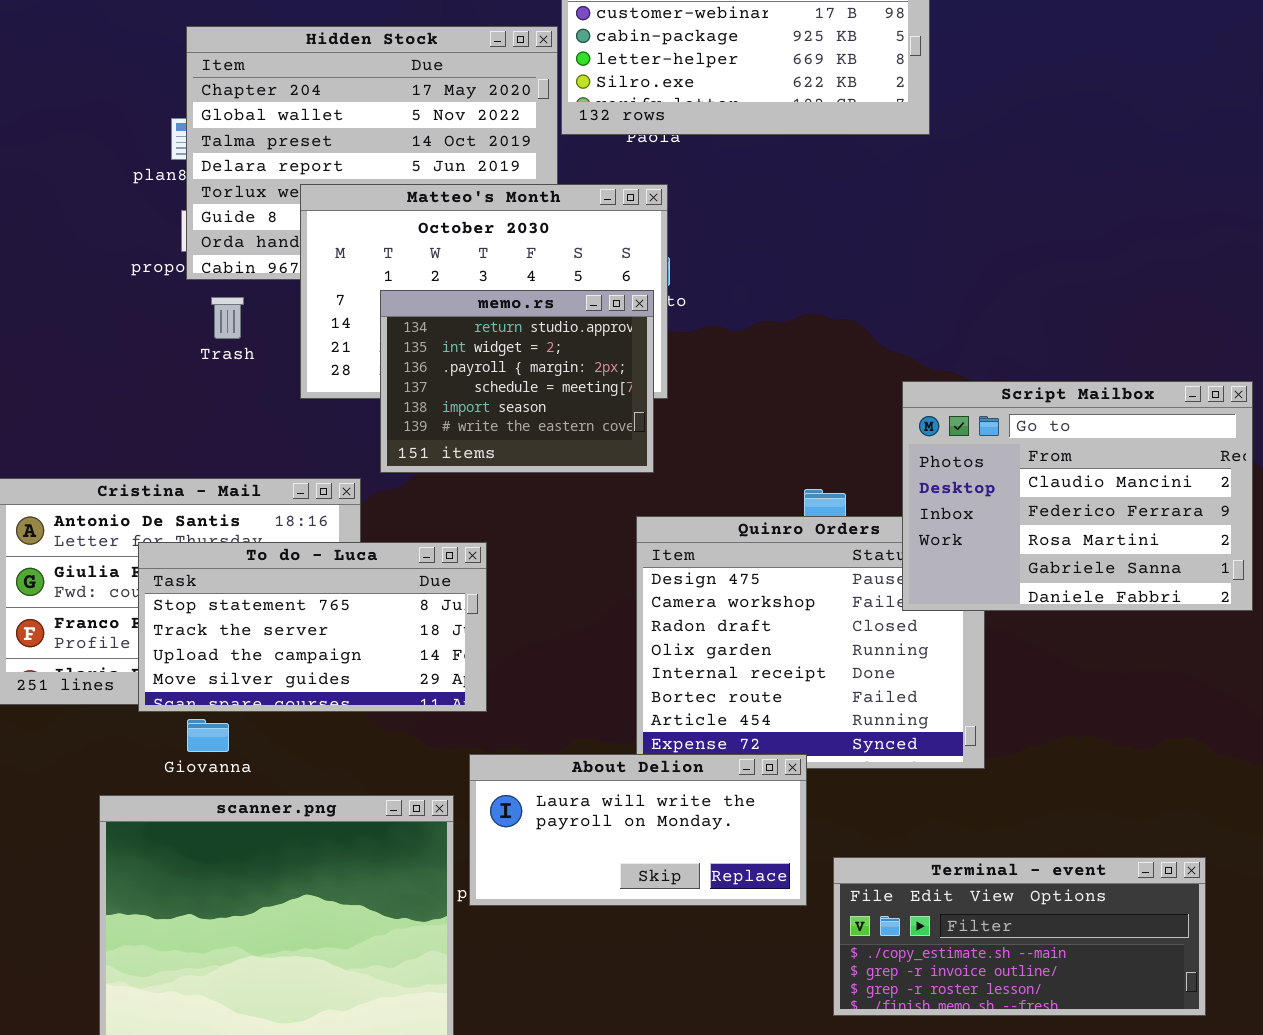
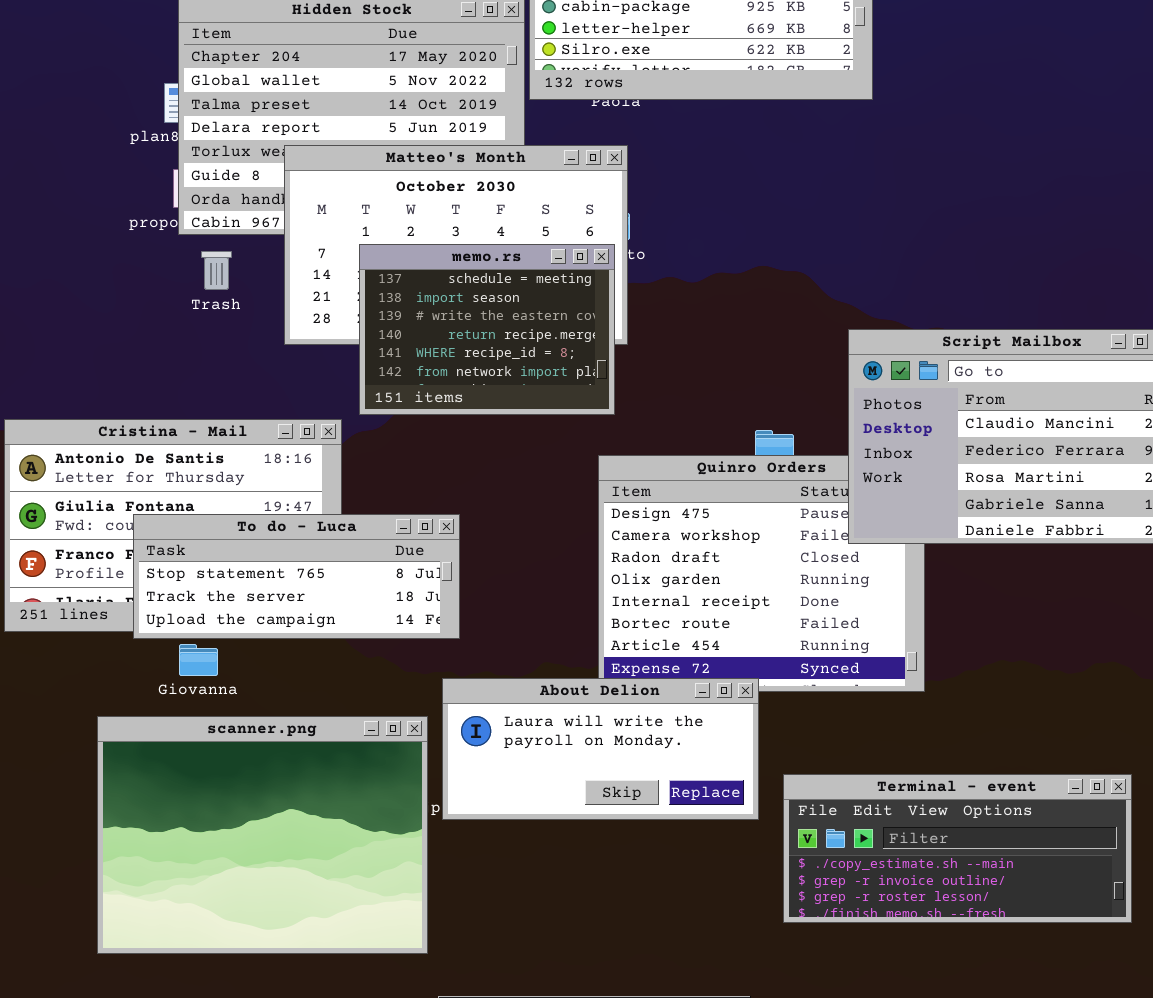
memo.rs: [380,290,654,473] -> [359,244,615,415], scrolled down 3 rows
To do - Luca: [138,542,487,712] -> [133,514,460,639], resized

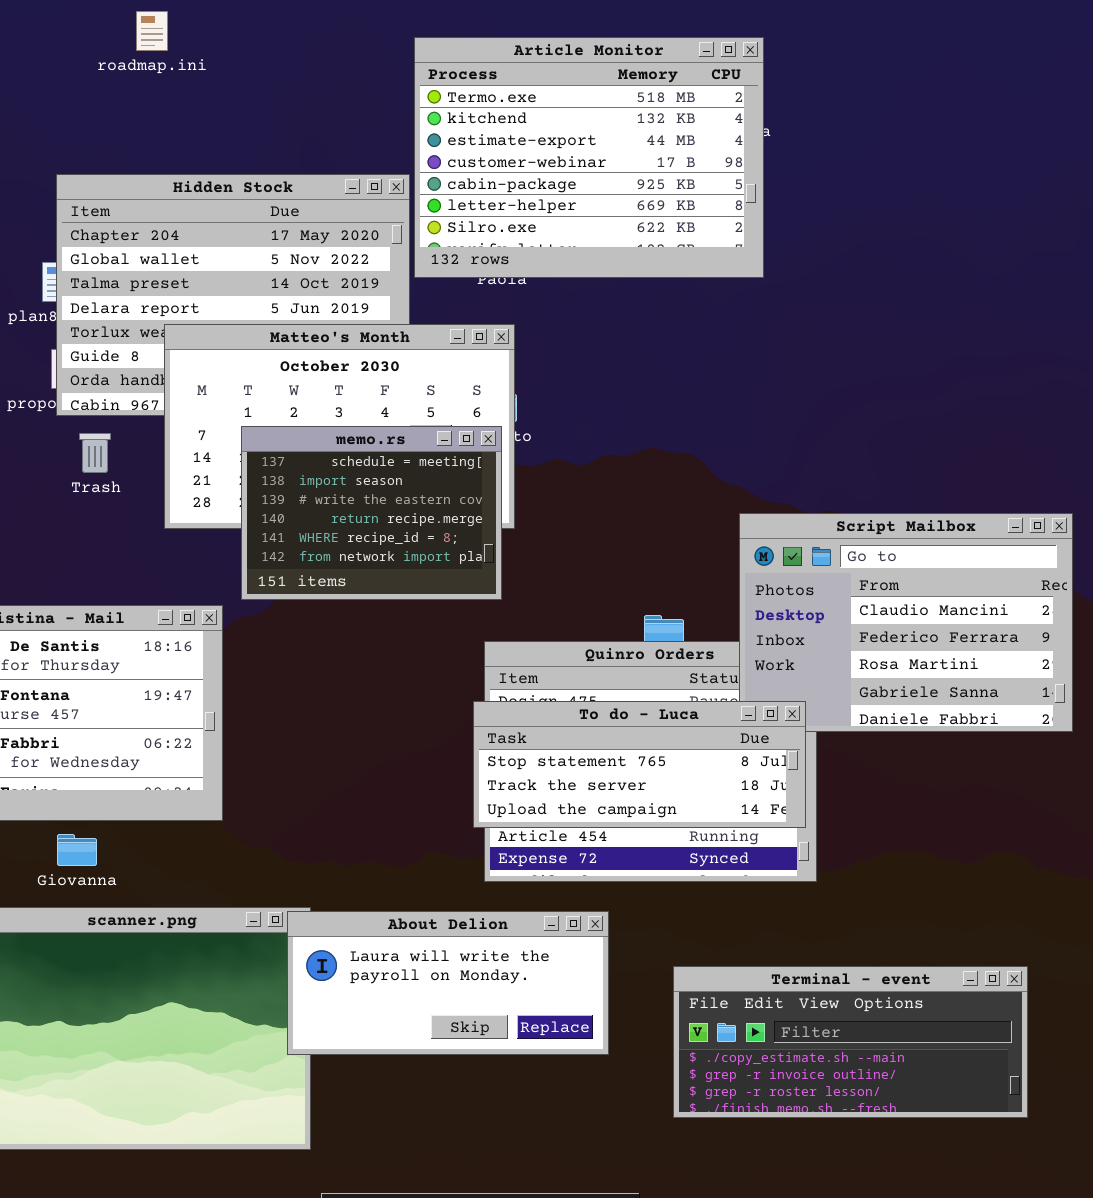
To do - Luca: [133,514,460,639] -> [473,701,806,828], moved
About Delion: [442,678,759,820] -> [287,911,609,1055], moved

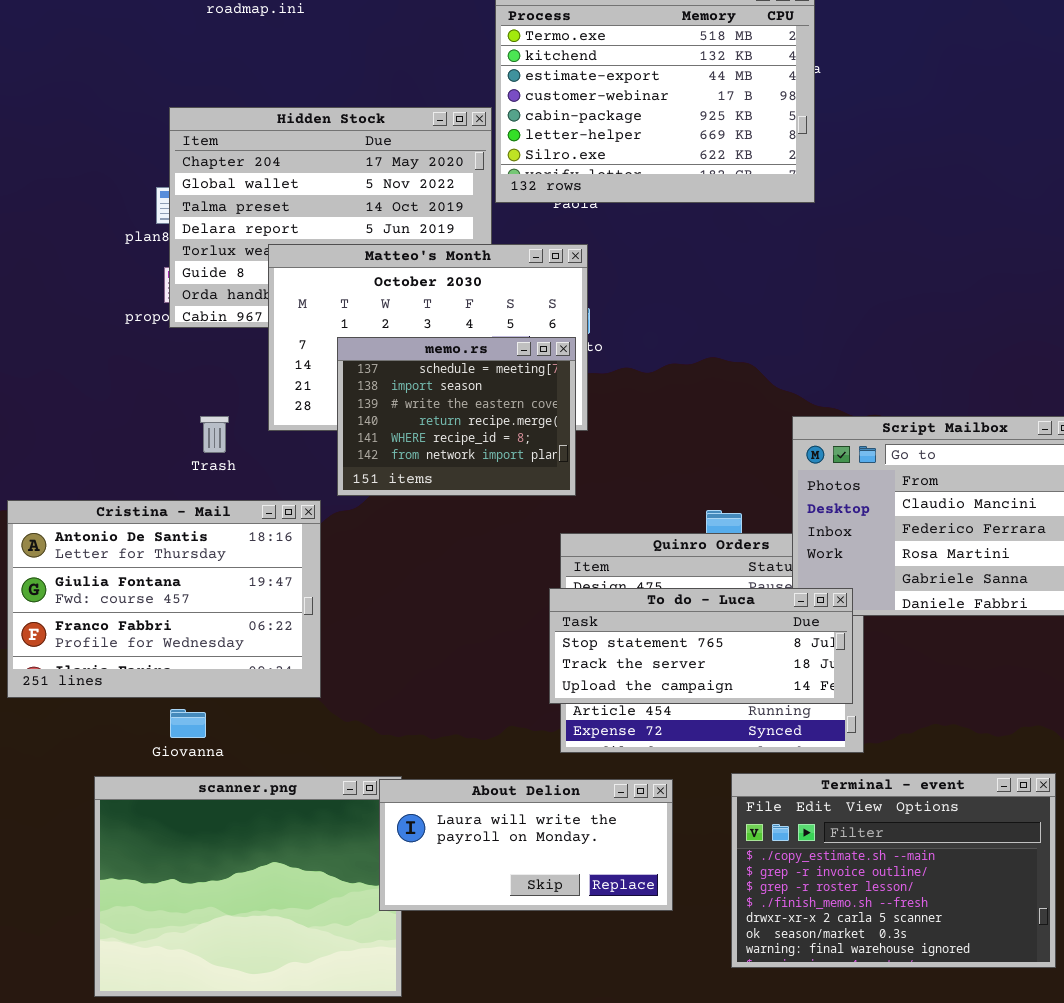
Trash: [79,433,111,473] -> [200,416,229,453], moved
Terminal - event: [673,966,1028,1118] -> [731,773,1056,968], resized

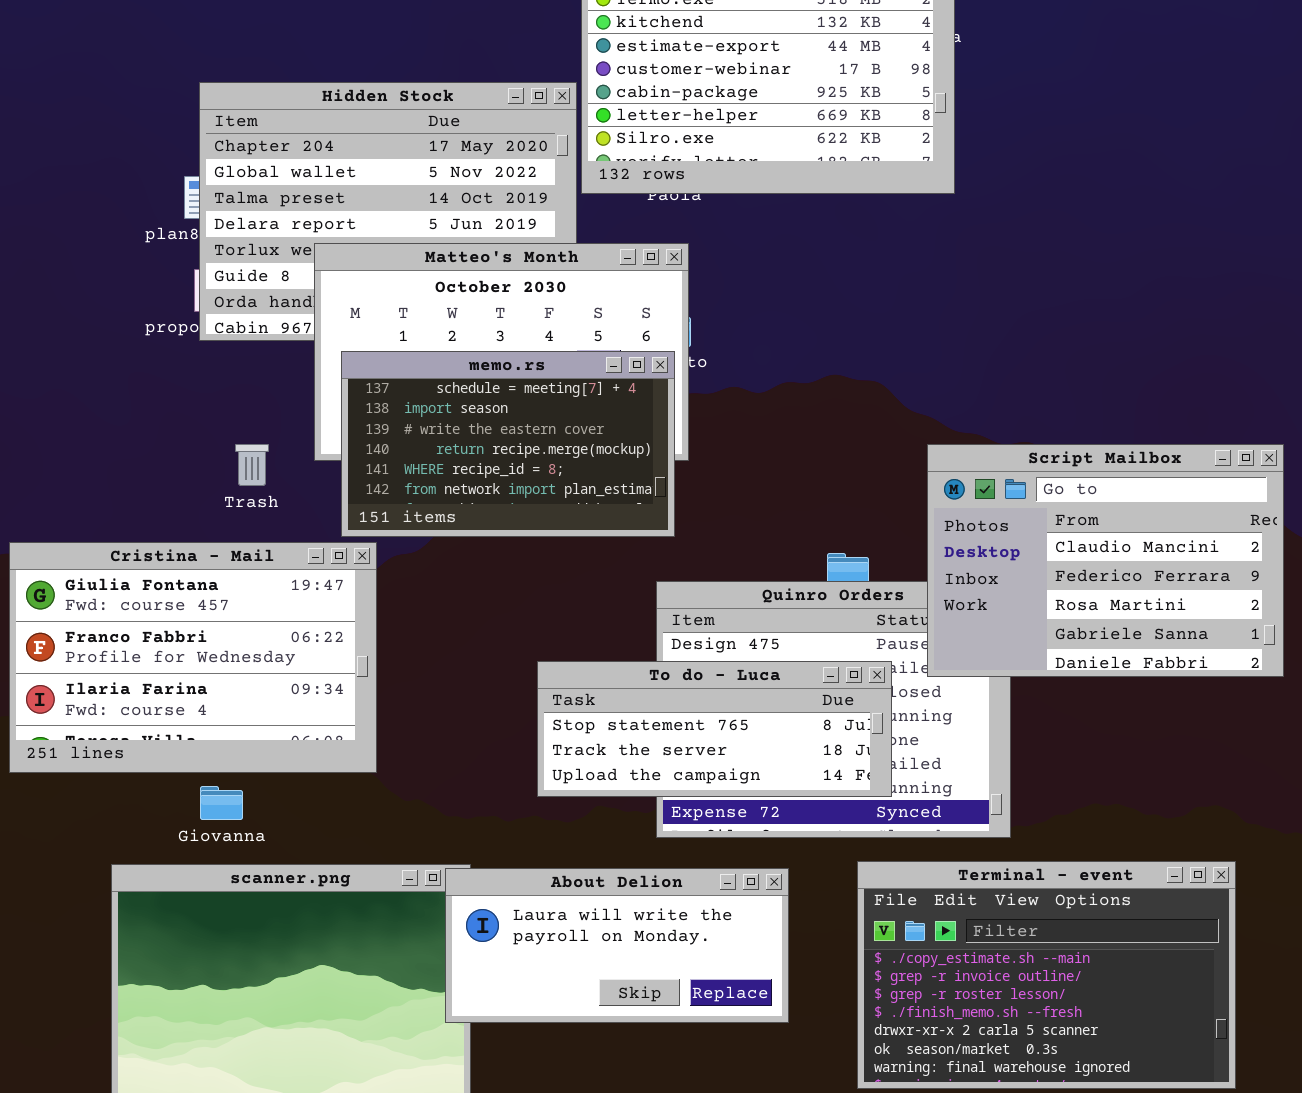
memo.rs: [337,337,576,496] -> [341,351,675,537], resized
Cristina - Mail: [7,500,321,698] -> [9,542,377,773], scrolled down 1 row
To do - Luca: [549,588,853,704] -> [537,661,892,797], moved

